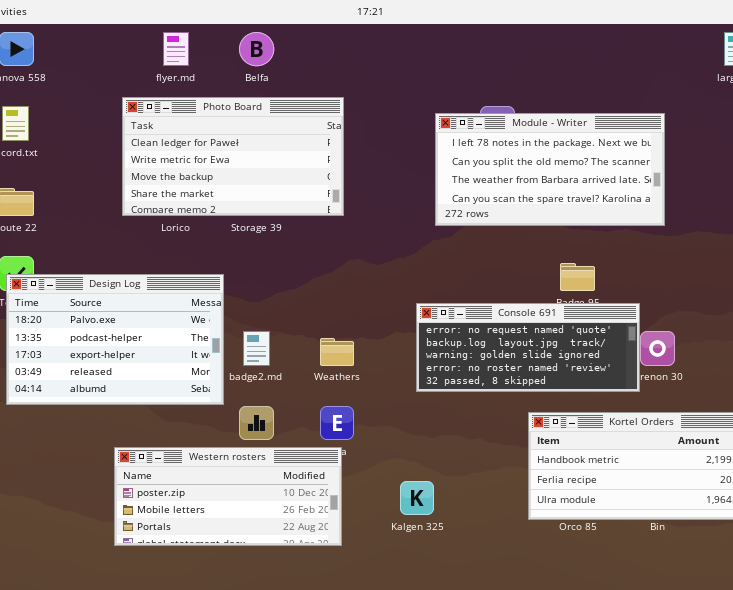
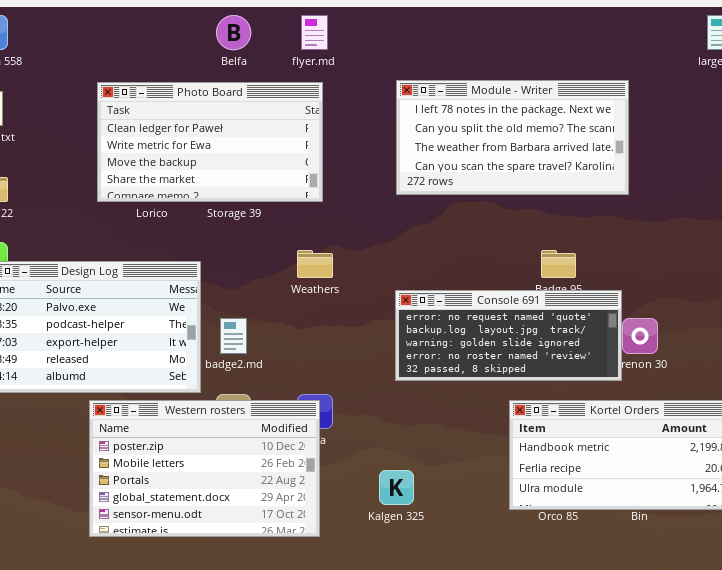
flyer.md: [163,32,189,66] -> [301,15,328,50], moved
Module - Writer: [435,113,665,226] -> [396,80,629,195], moved
Weathers: [320,338,354,366] -> [297,250,333,278], moved
Western rosters: [114,447,342,546] -> [89,400,320,537], resized

